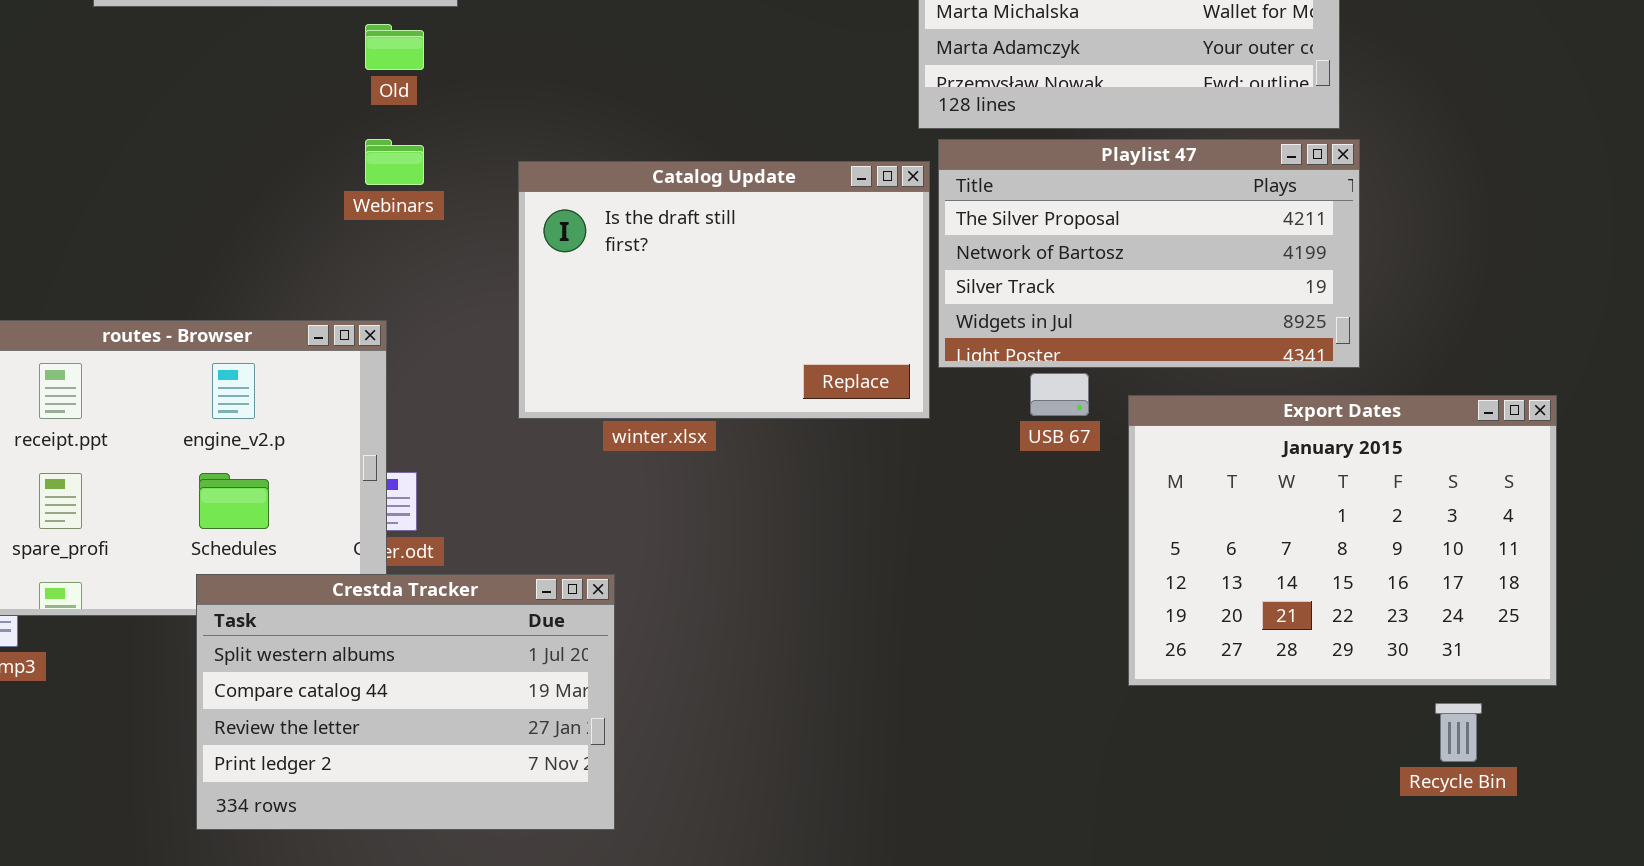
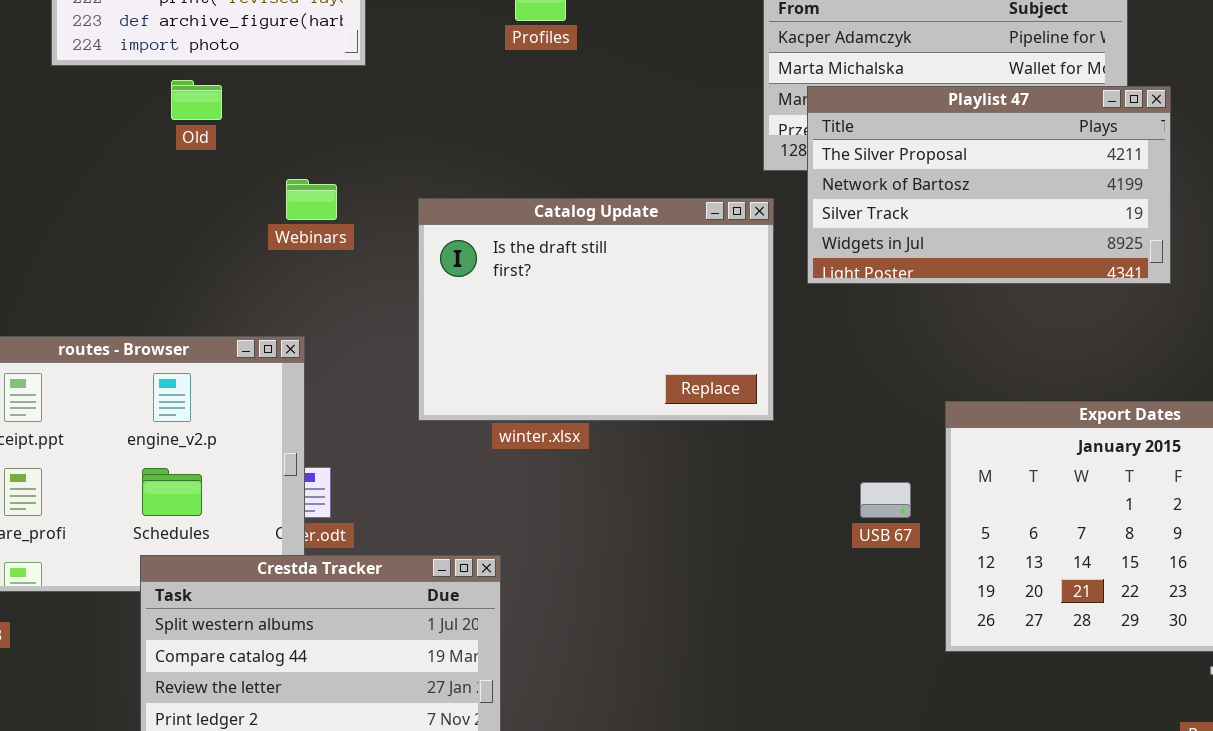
Old: [365,24,424,70] -> [171,80,222,120], moved
Playlist 47: [938,139,1360,368] -> [807,86,1171,284], moved
USB 67: [1030,373,1089,416] -> [860,482,911,518], moved

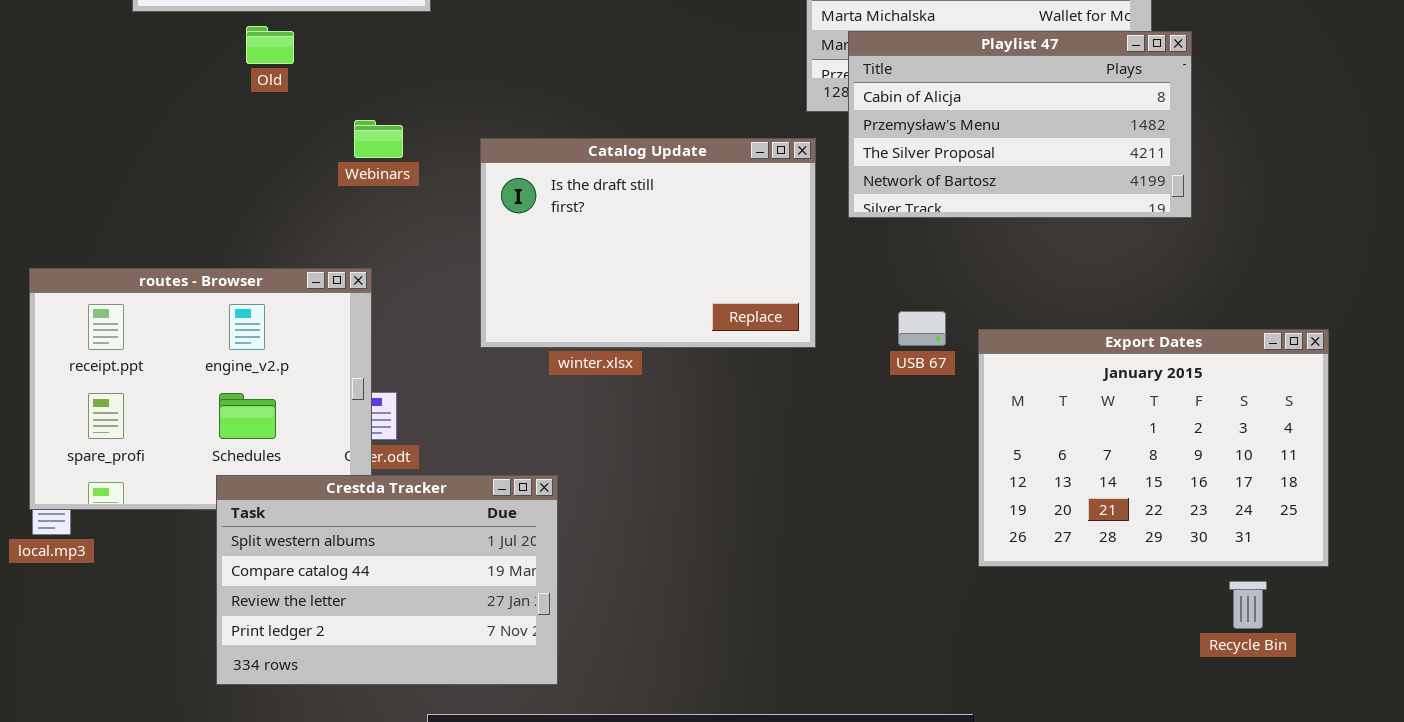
Playlist 47: [807,86,1171,284] -> [848,31,1192,218], scrolled up 2 rows
USB 67: [860,482,911,518] -> [898,311,946,346], moved

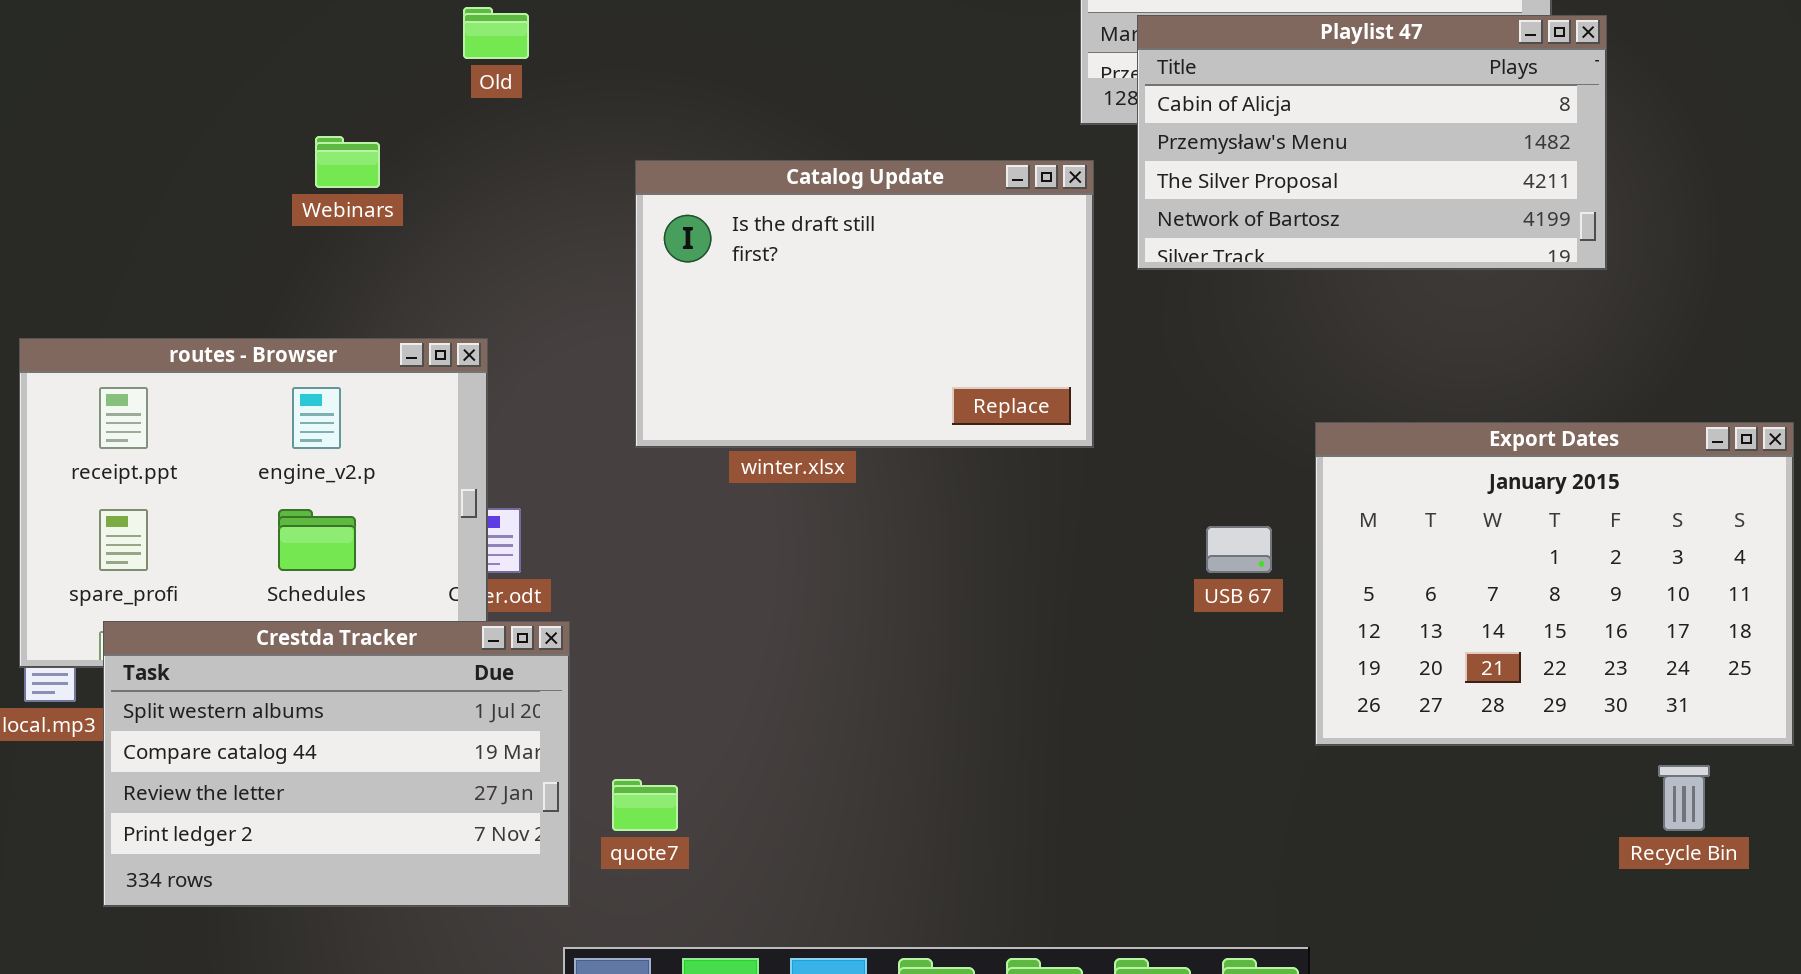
Old: [246,26,294,64] -> [463,7,529,59], moved
Webinars: [354,120,403,158] -> [315,136,380,188], moved
USB 67: [898,311,946,346] -> [1206,526,1272,573], moved
Crestda Tracker: [216,475,558,685] -> [103,621,570,907], moved

